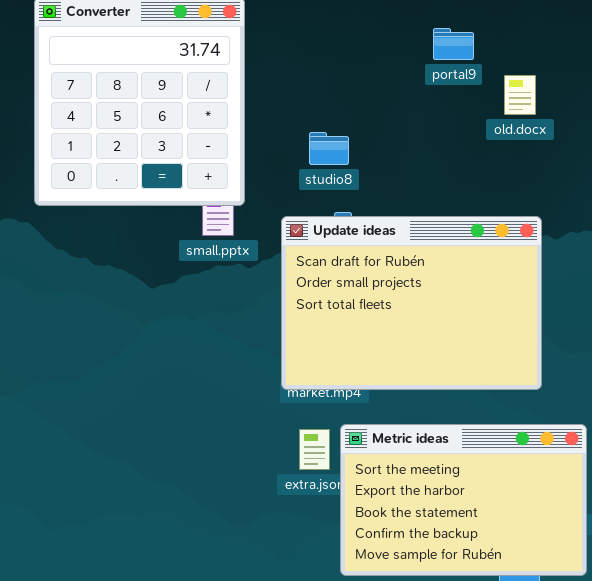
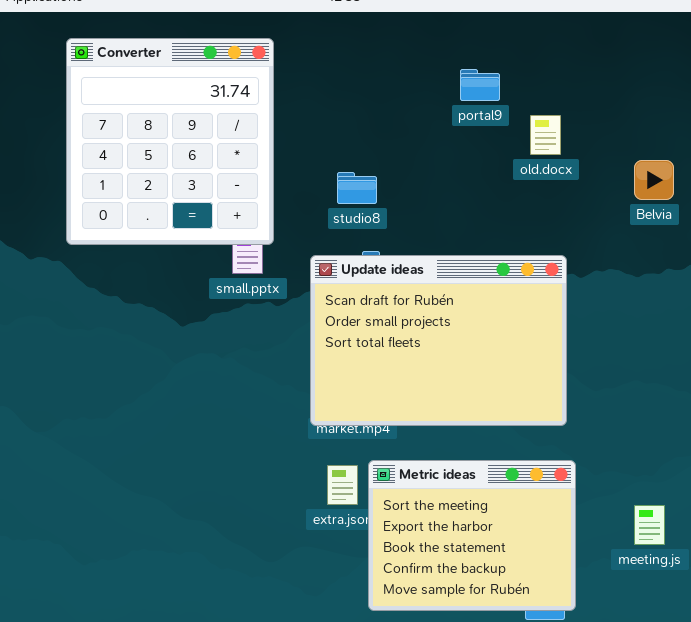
Metric ideas: [340,424,587,576] -> [368,460,576,611], resized

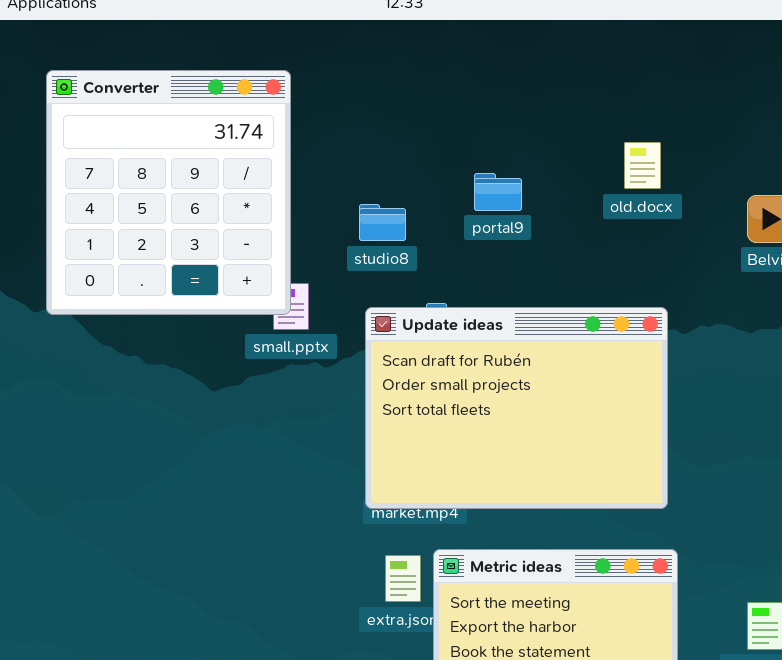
Converter: [66,38,274,245] -> [46,70,291,315], moved
portal9: [460,69,500,101] -> [474,173,522,211], moved
studio8: [337,172,377,204] -> [359,204,406,241], moved

